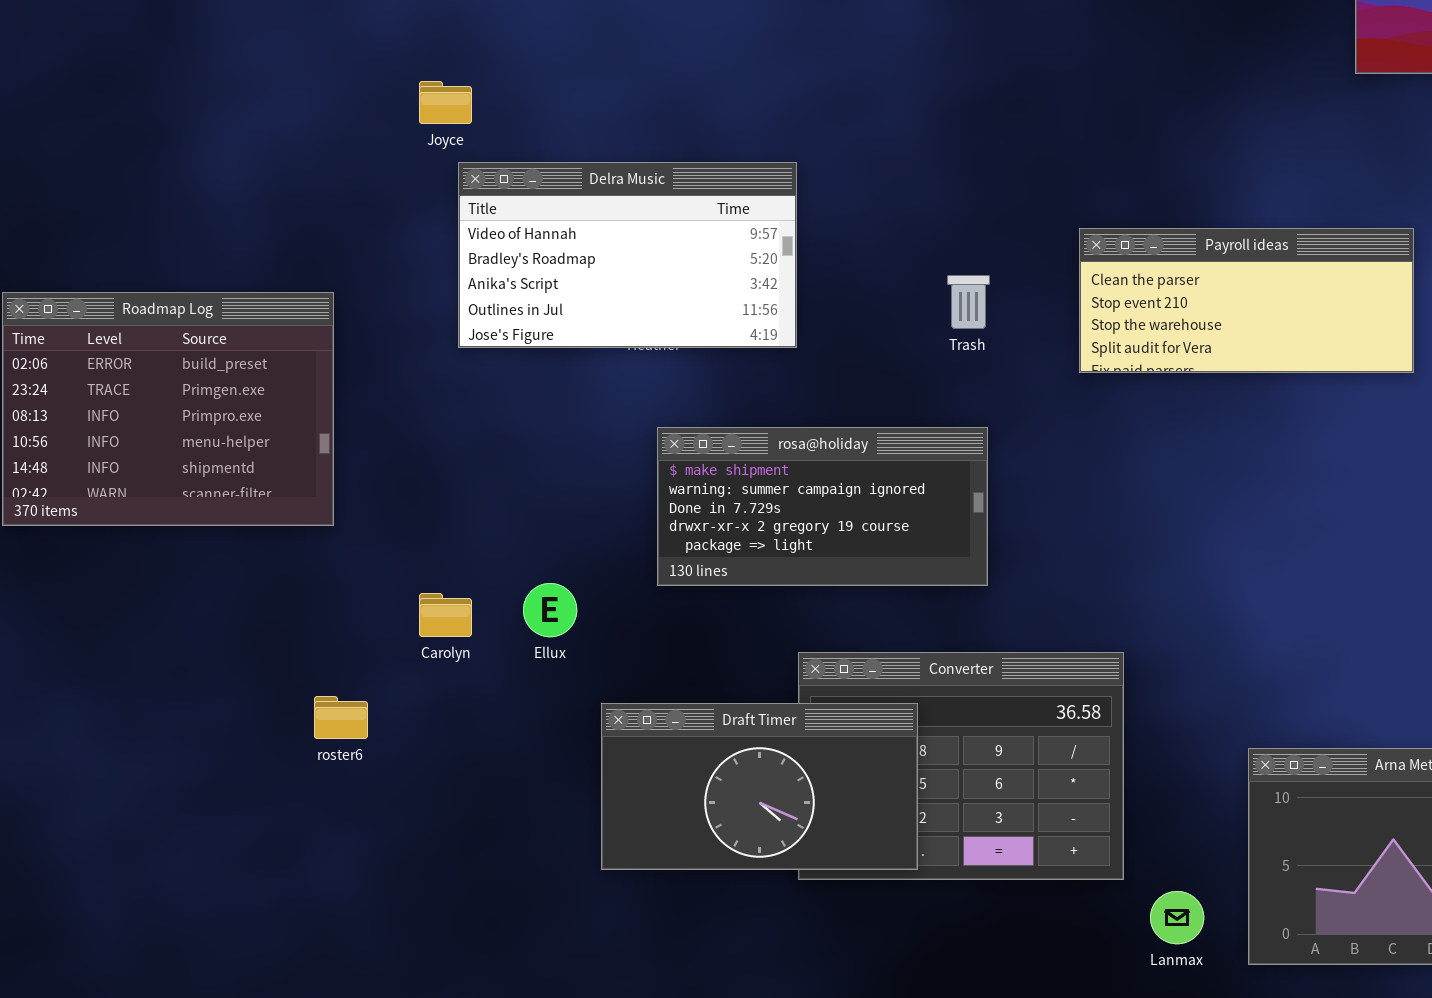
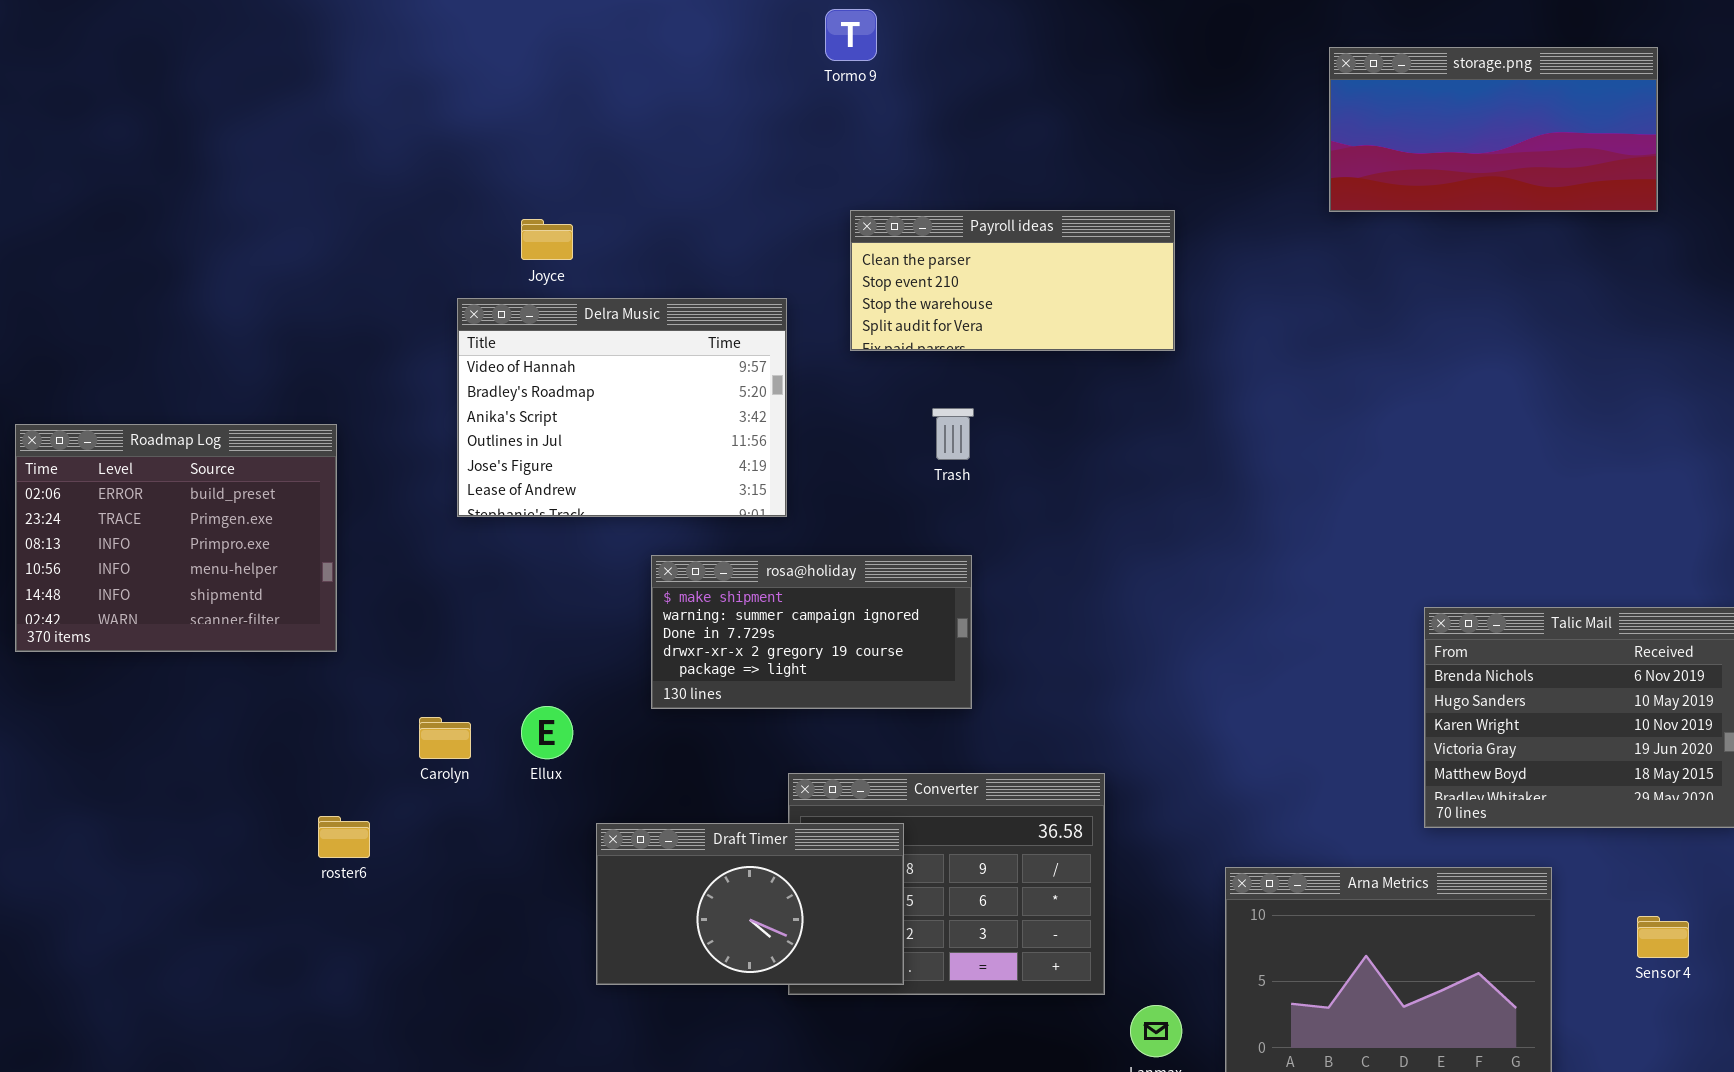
Joyce: [419,81,472,124] -> [521,219,573,260], moved
Delra Music: [458,162,797,348] -> [457,298,787,517], resized
Payroll ideas: [1079,228,1414,373] -> [850,210,1175,351], moved

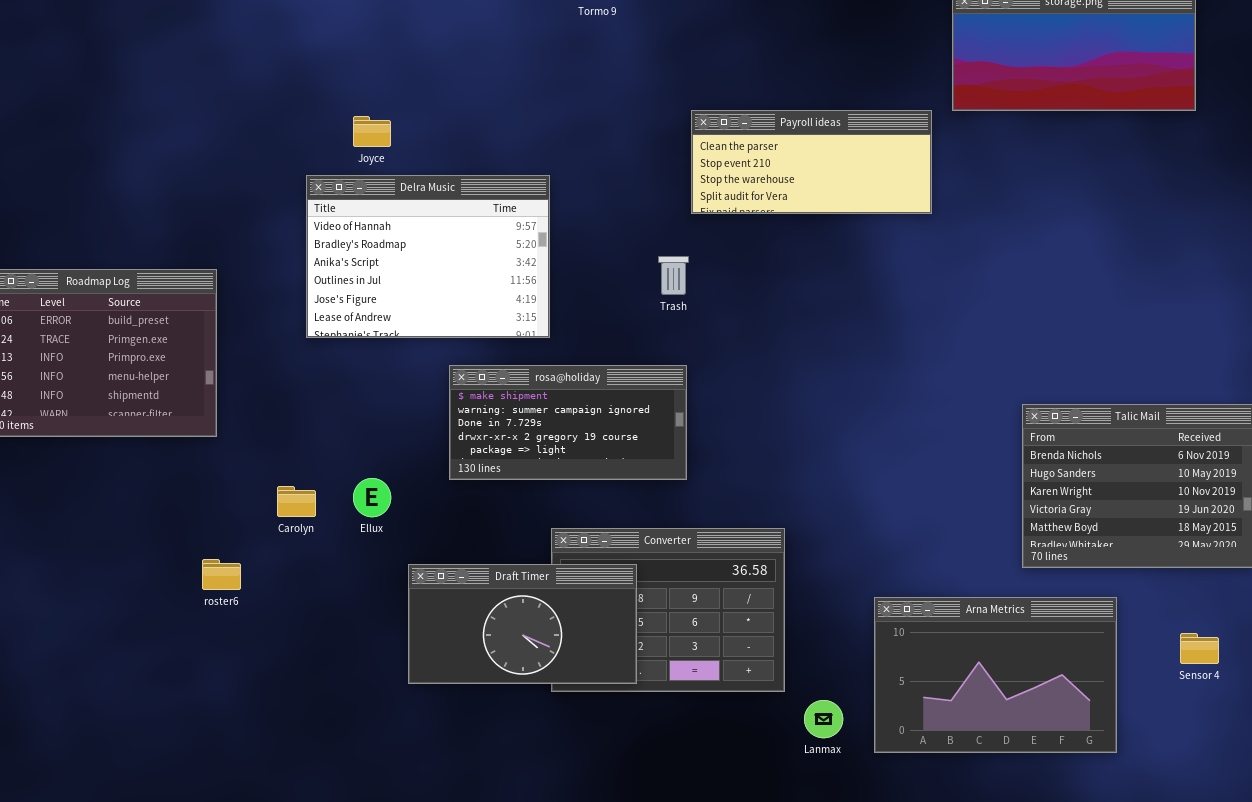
Payroll ideas: [850,210,1175,351] -> [691,110,932,214], moved

